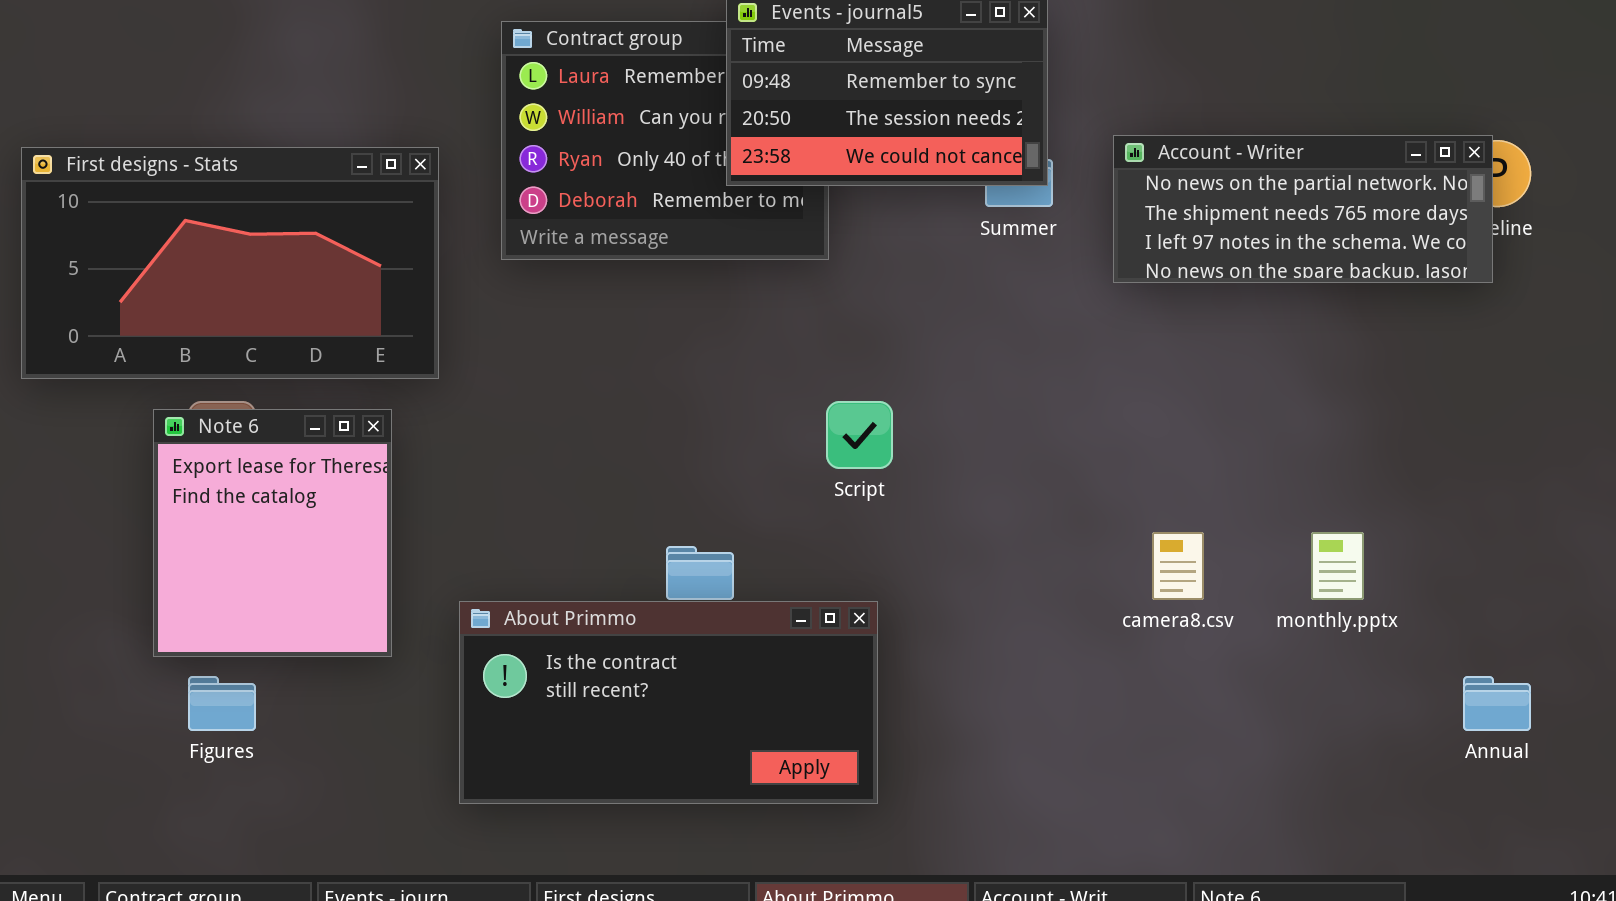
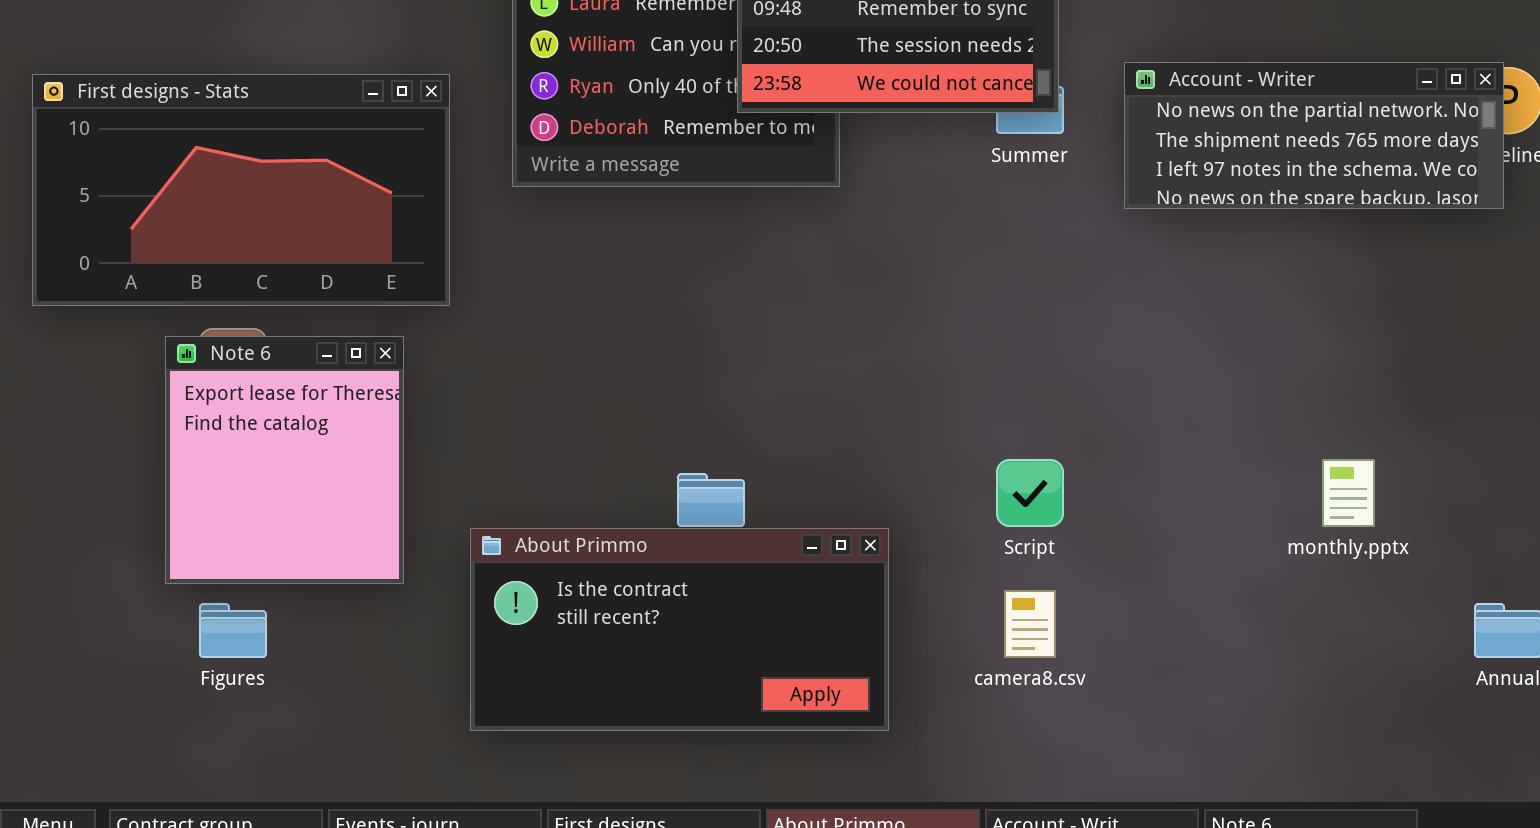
Script: [826,401,893,469] -> [996,459,1064,527], moved
camera8.csv: [1152,532,1204,600] -> [1004,590,1056,658], moved

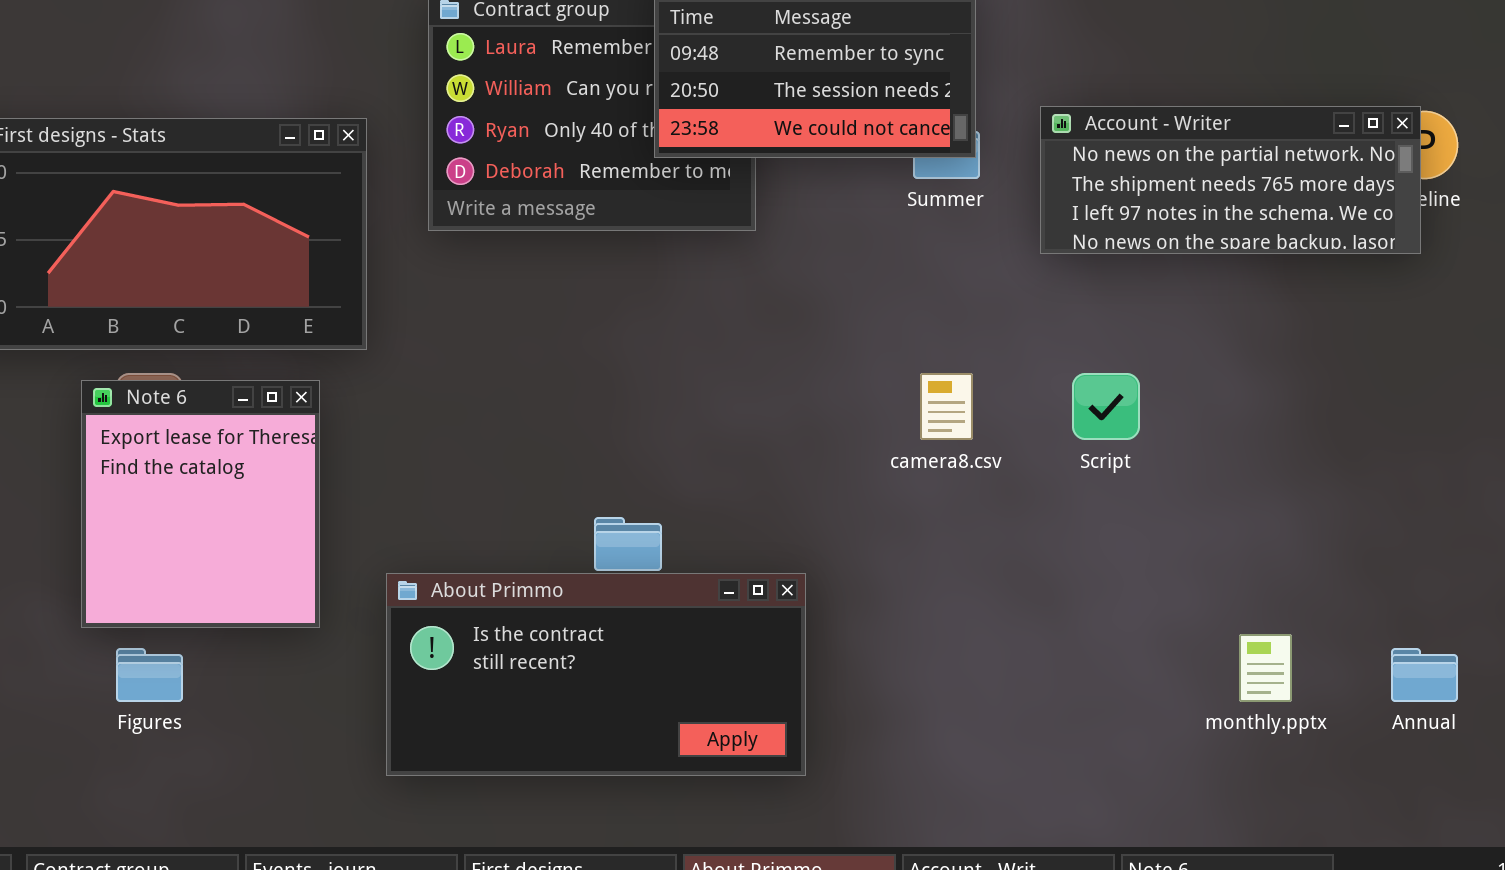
Script: [996,459,1064,527] -> [1072,373,1140,440], moved
monthly.pptx: [1322,459,1375,527] -> [1239,634,1292,702], moved
camera8.csv: [1004,590,1056,658] -> [920,373,973,440], moved

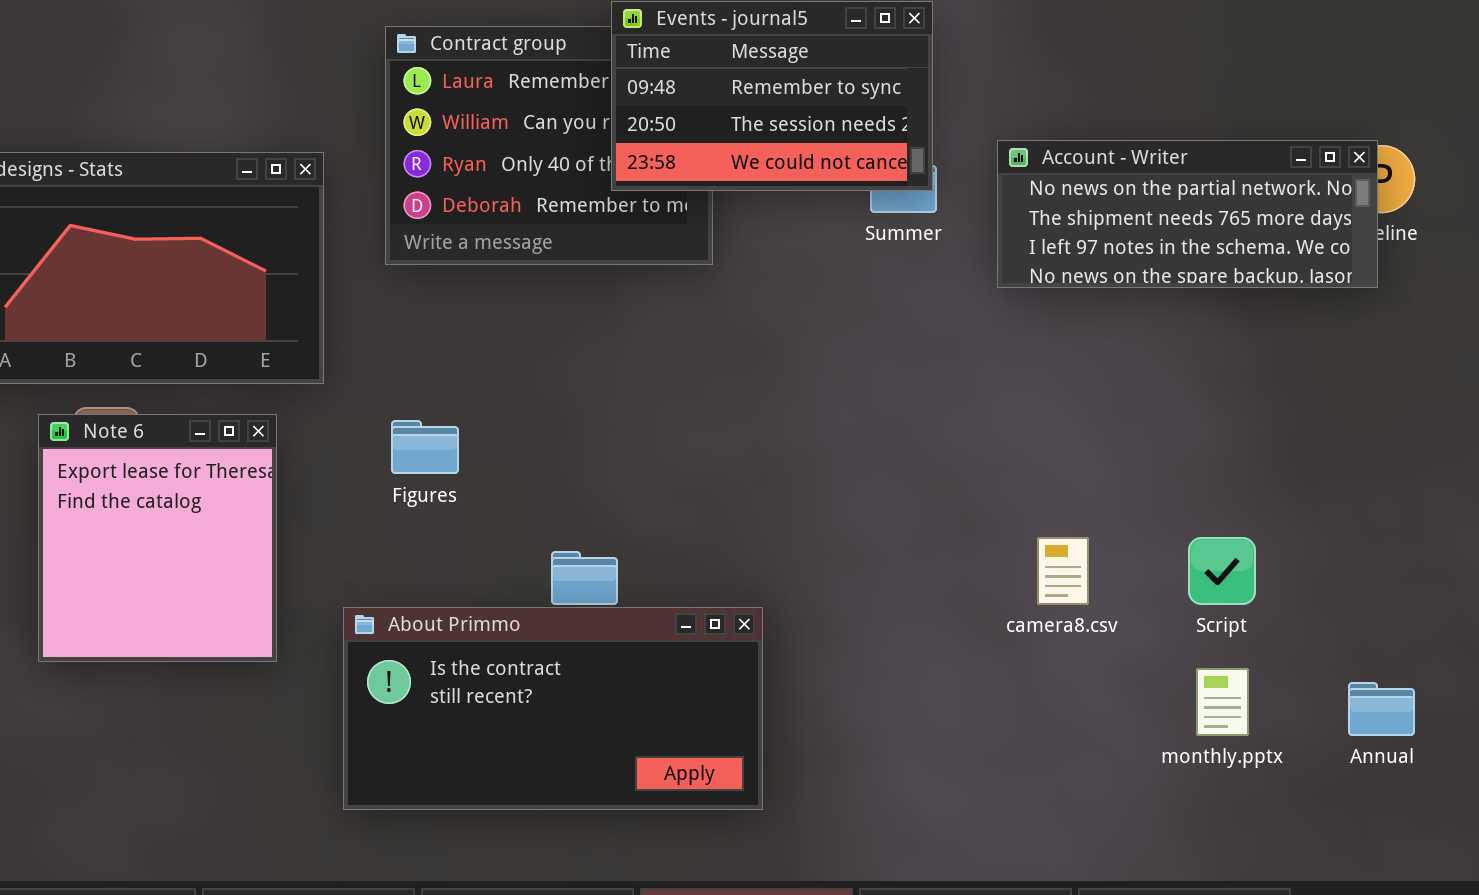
camera8.csv: [920,373,973,440] -> [1037,537,1089,605], moved
Script: [1072,373,1140,440] -> [1188,537,1256,605], moved
Figures: [116,648,183,702] -> [391,420,459,474], moved

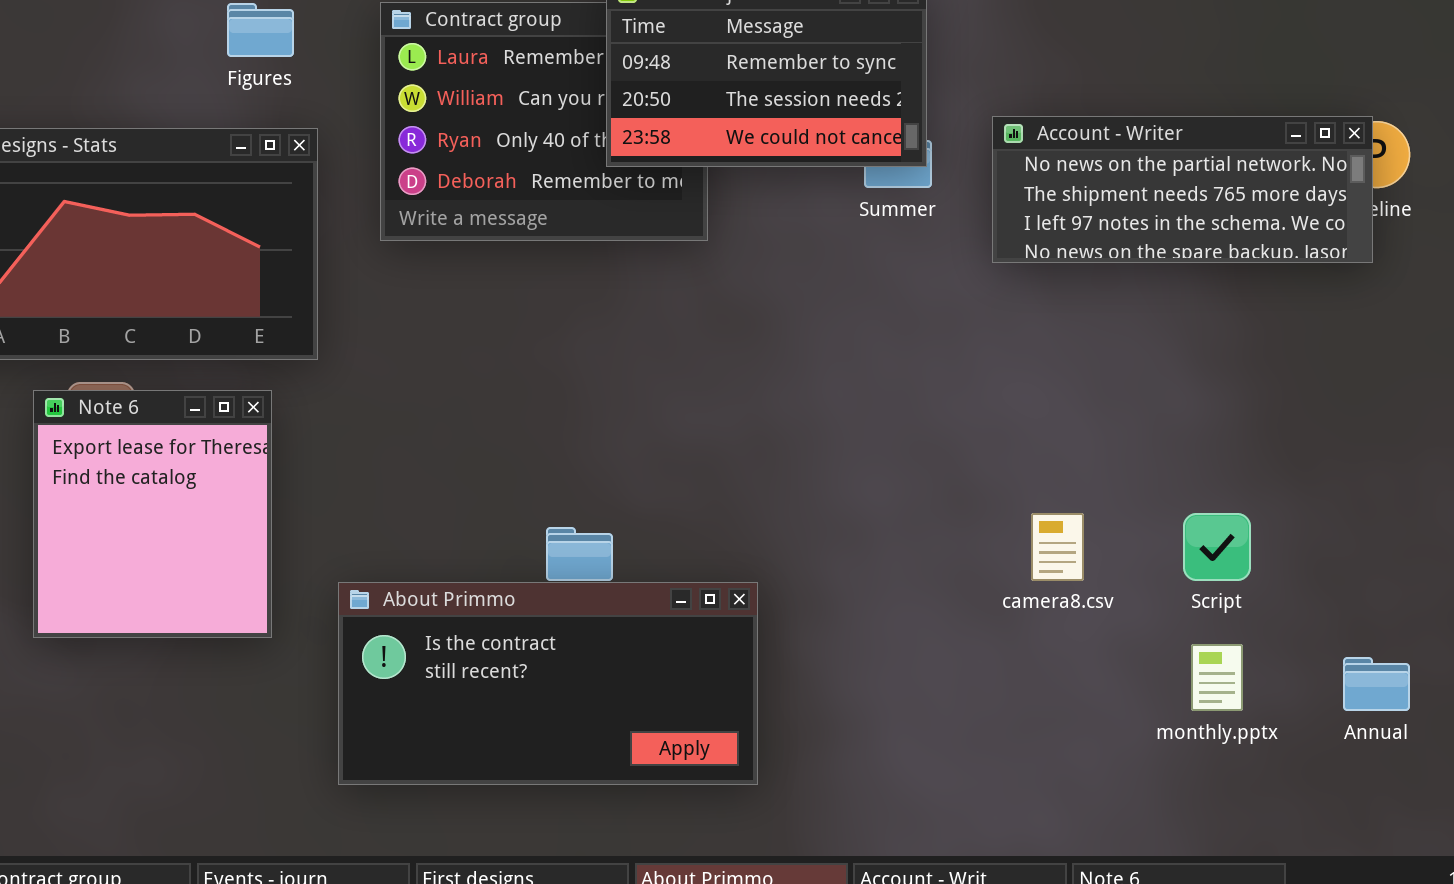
Figures: [391,420,459,474] -> [227,3,294,57], moved

